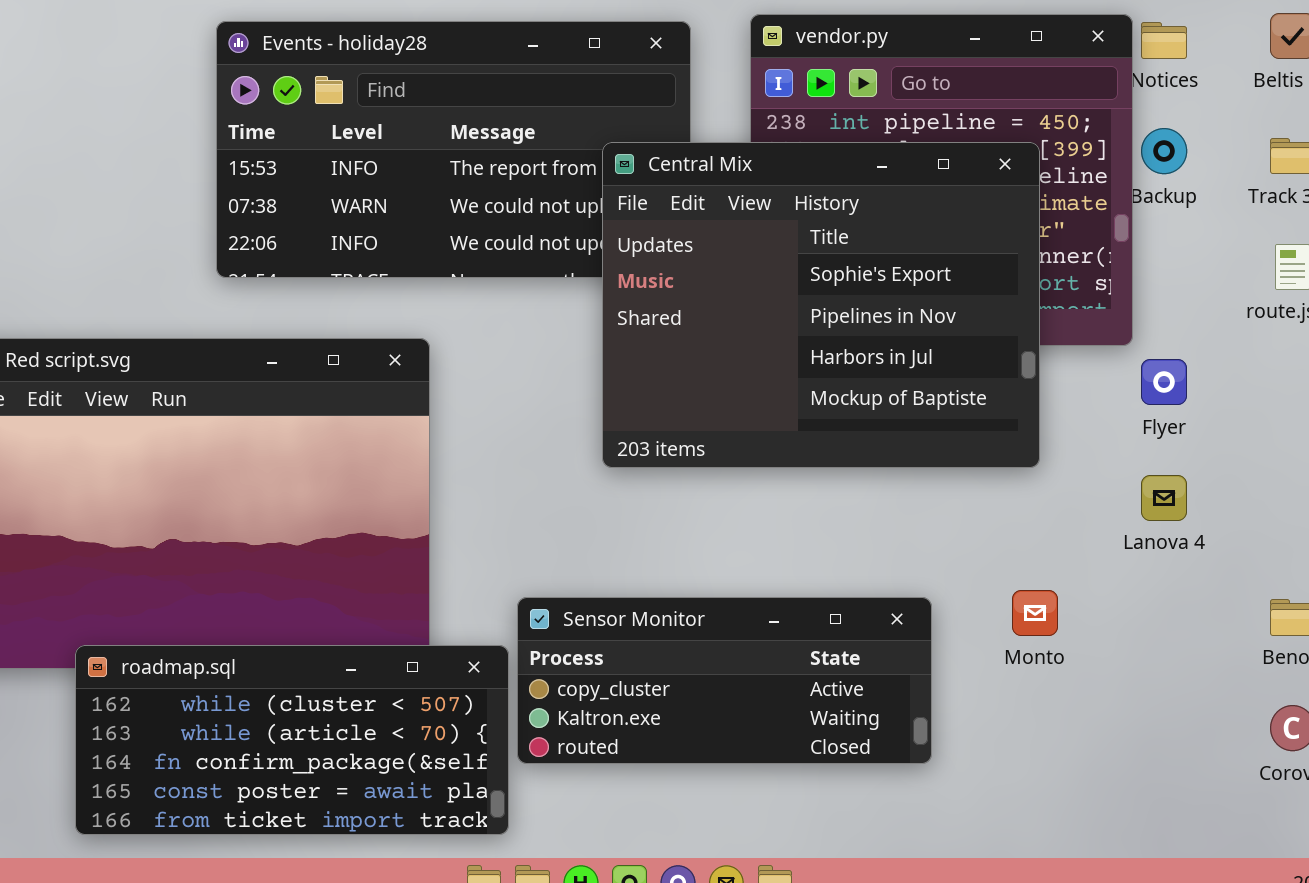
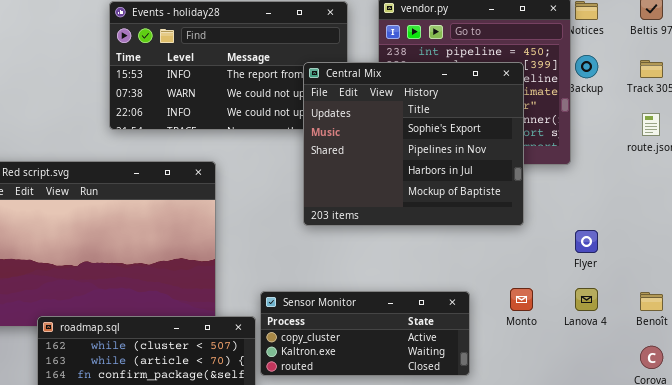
Flyer: [1141,359,1187,405] -> [575,230,598,253], moved
Lanova 4: [1141,475,1187,521] -> [575,288,598,311], moved

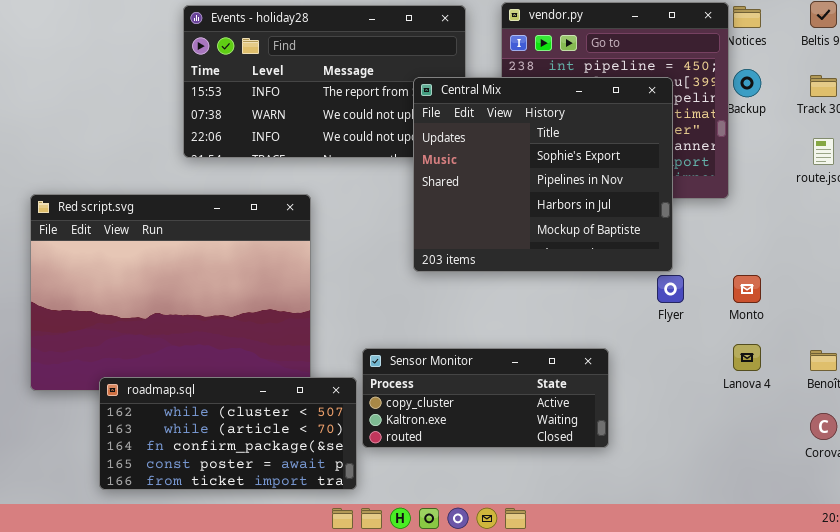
Flyer: [575,230,598,253] -> [657,275,684,303], moved
Monto: [510,288,533,311] -> [733,275,761,303], moved

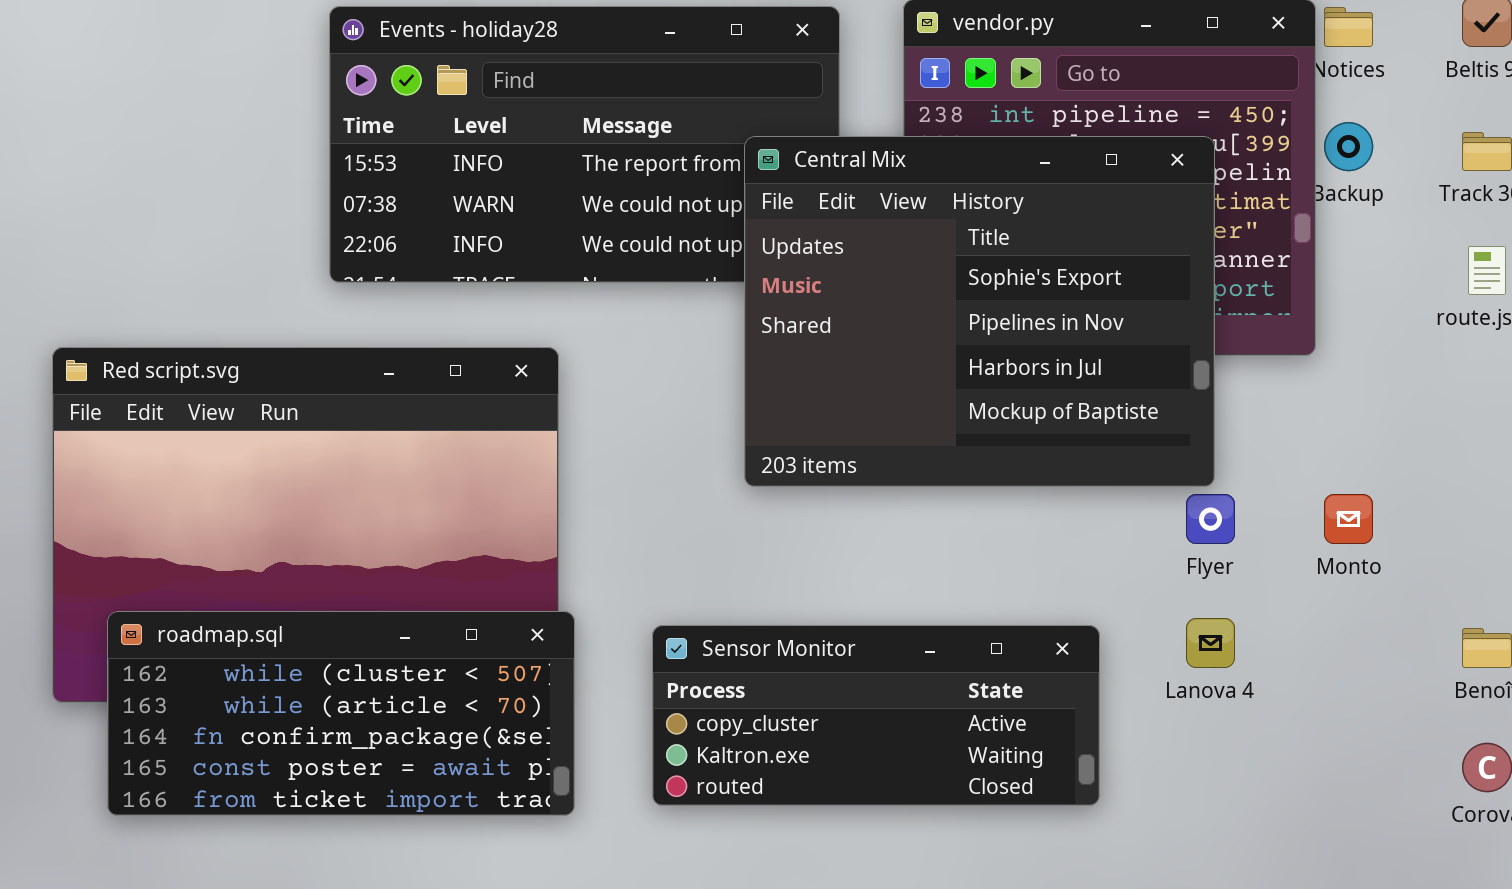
Lanova 4: [733,344,761,371] -> [1186,618,1235,668], moved
roadmap.sql: [99,377,357,490] -> [107,611,575,816], moved

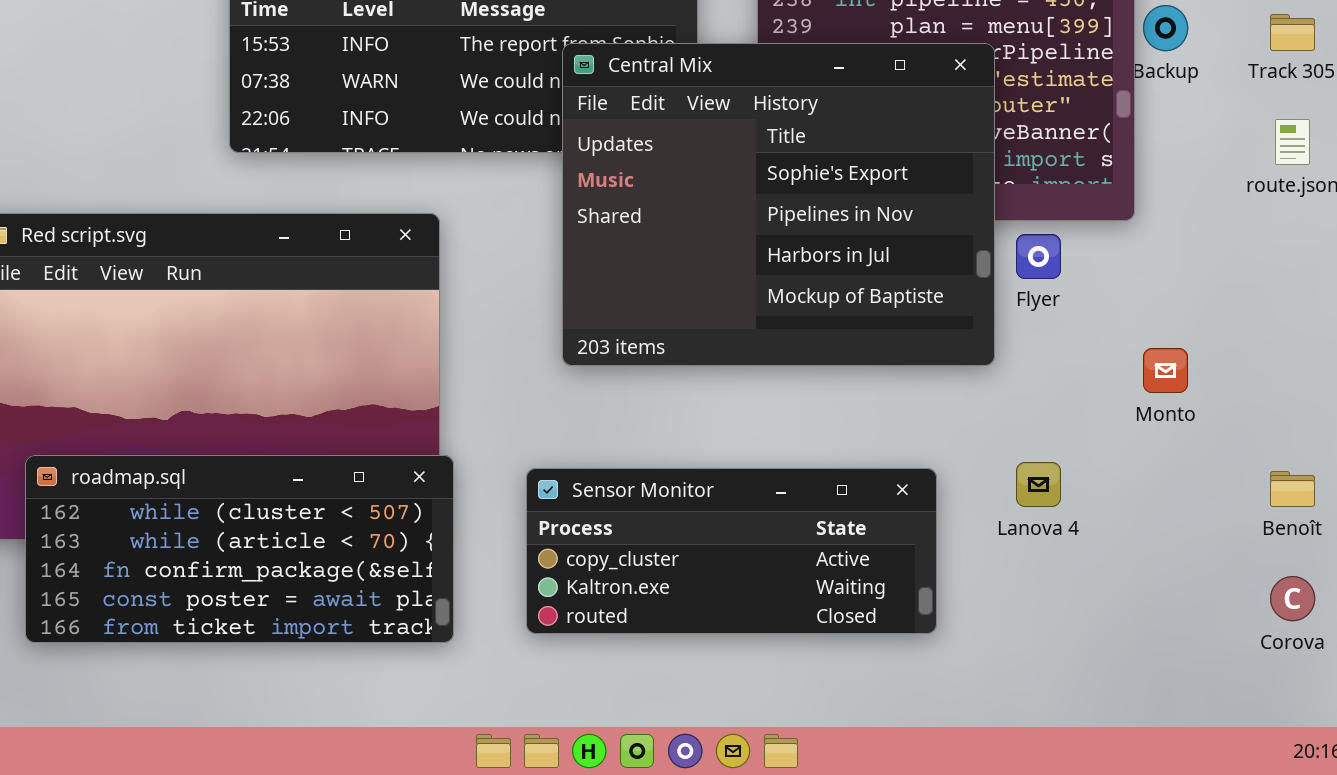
Central Mix: [744,136,1215,487] -> [562,43,995,366], moved
Flyer: [1186,494,1235,544] -> [1016,234,1061,279], moved

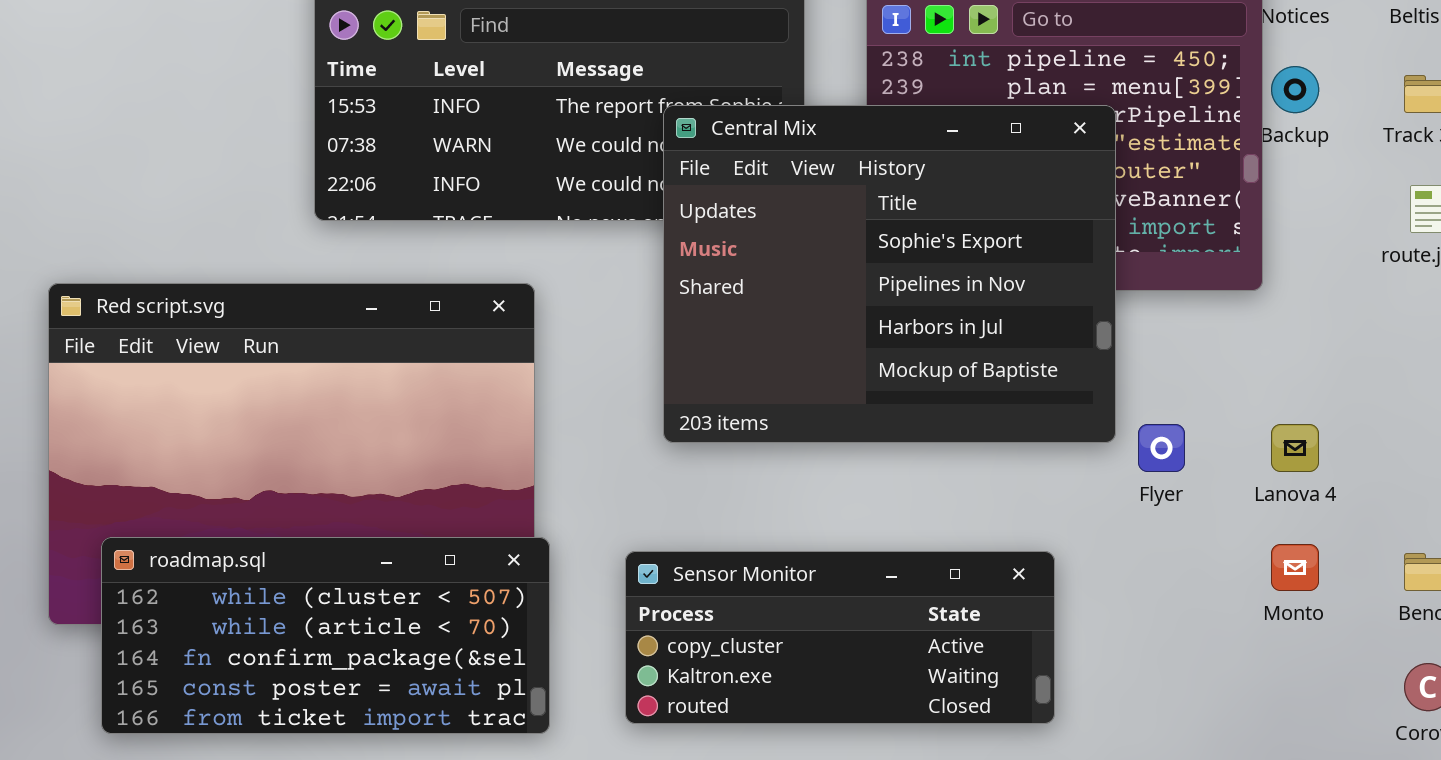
Flyer: [1016,234,1061,279] -> [1138,424,1185,472], moved
Monto: [1143,348,1188,393] -> [1271,544,1319,591], moved
Lanova 4: [1016,462,1061,507] -> [1271,424,1319,472], moved

